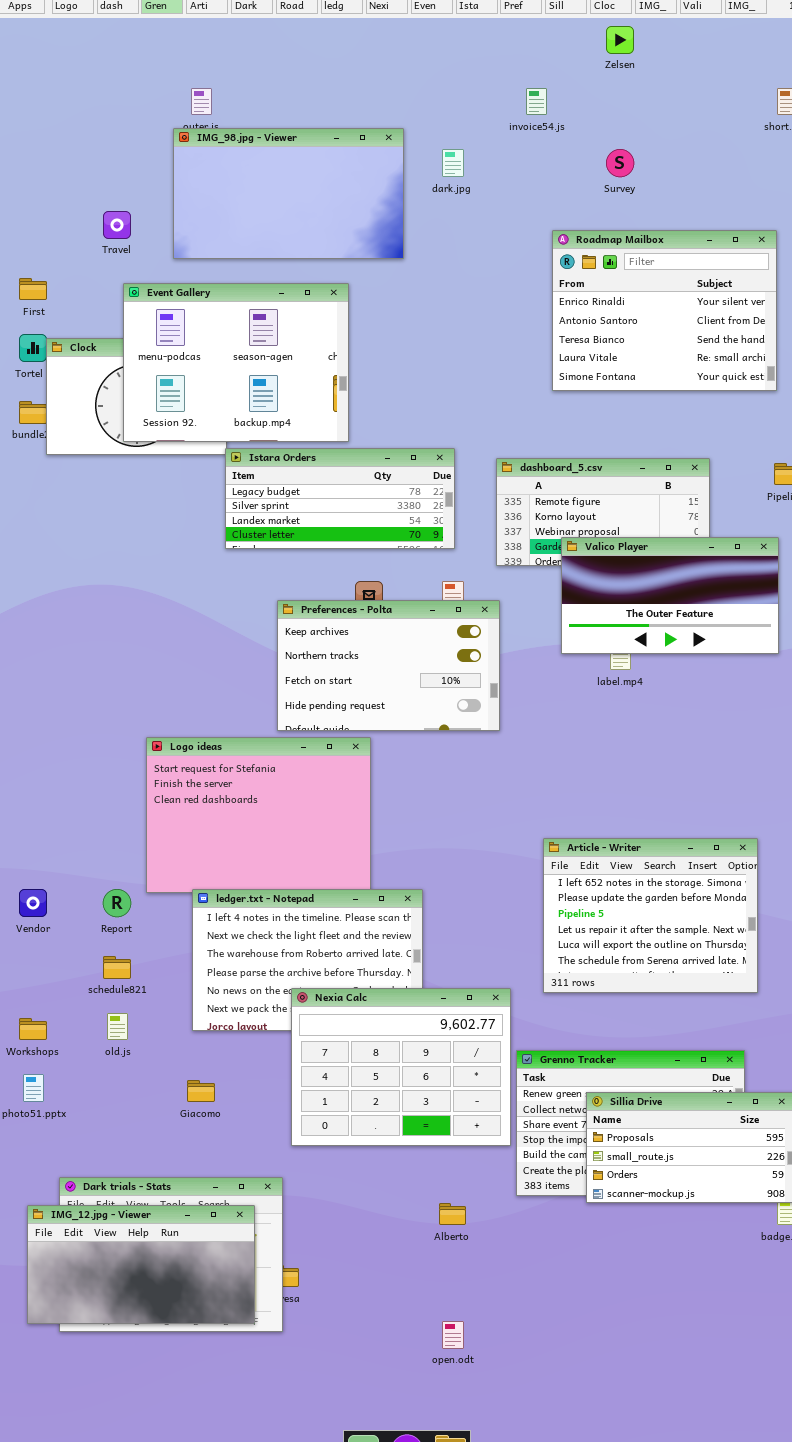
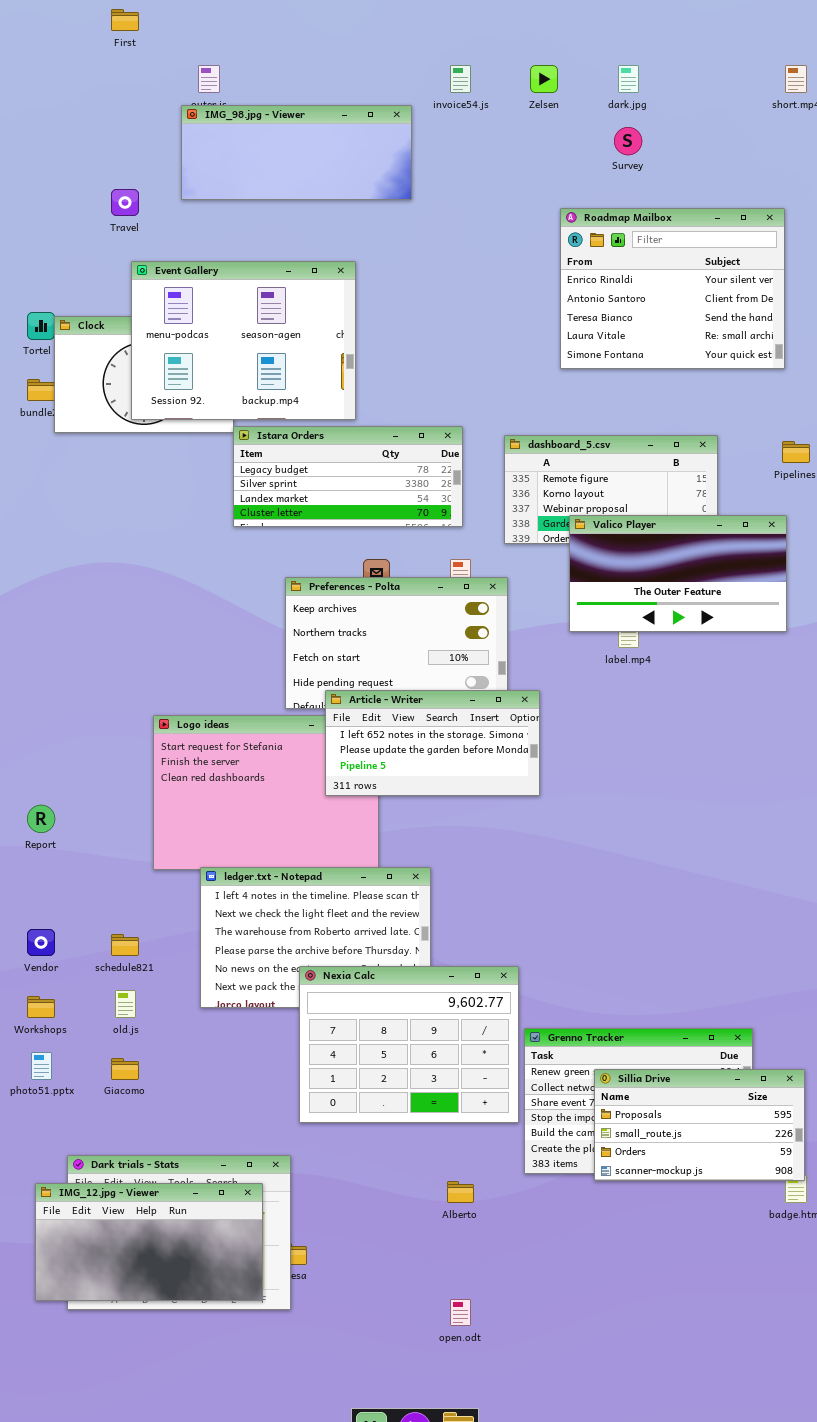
Zelsen: [606,26,634,54] -> [530,65,558,93], moved
invoice54.js: [526,88,547,115] -> [450,65,471,93], moved
IMG_98.jpg - Viewer: [173,128,404,259] -> [181,105,412,200], resized
dark.jpg: [442,149,464,177] -> [618,65,639,93], moved
First: [19,278,47,300] -> [111,9,139,31], moved
Article - Writer: [543,838,758,993] -> [325,690,540,796], moved, resized
Vendor: [19,889,47,917] -> [27,929,55,956], moved
Report: [103,889,131,917] -> [27,805,55,833], moved
Giacomo: [187,1080,215,1102] -> [111,1058,139,1080], moved

